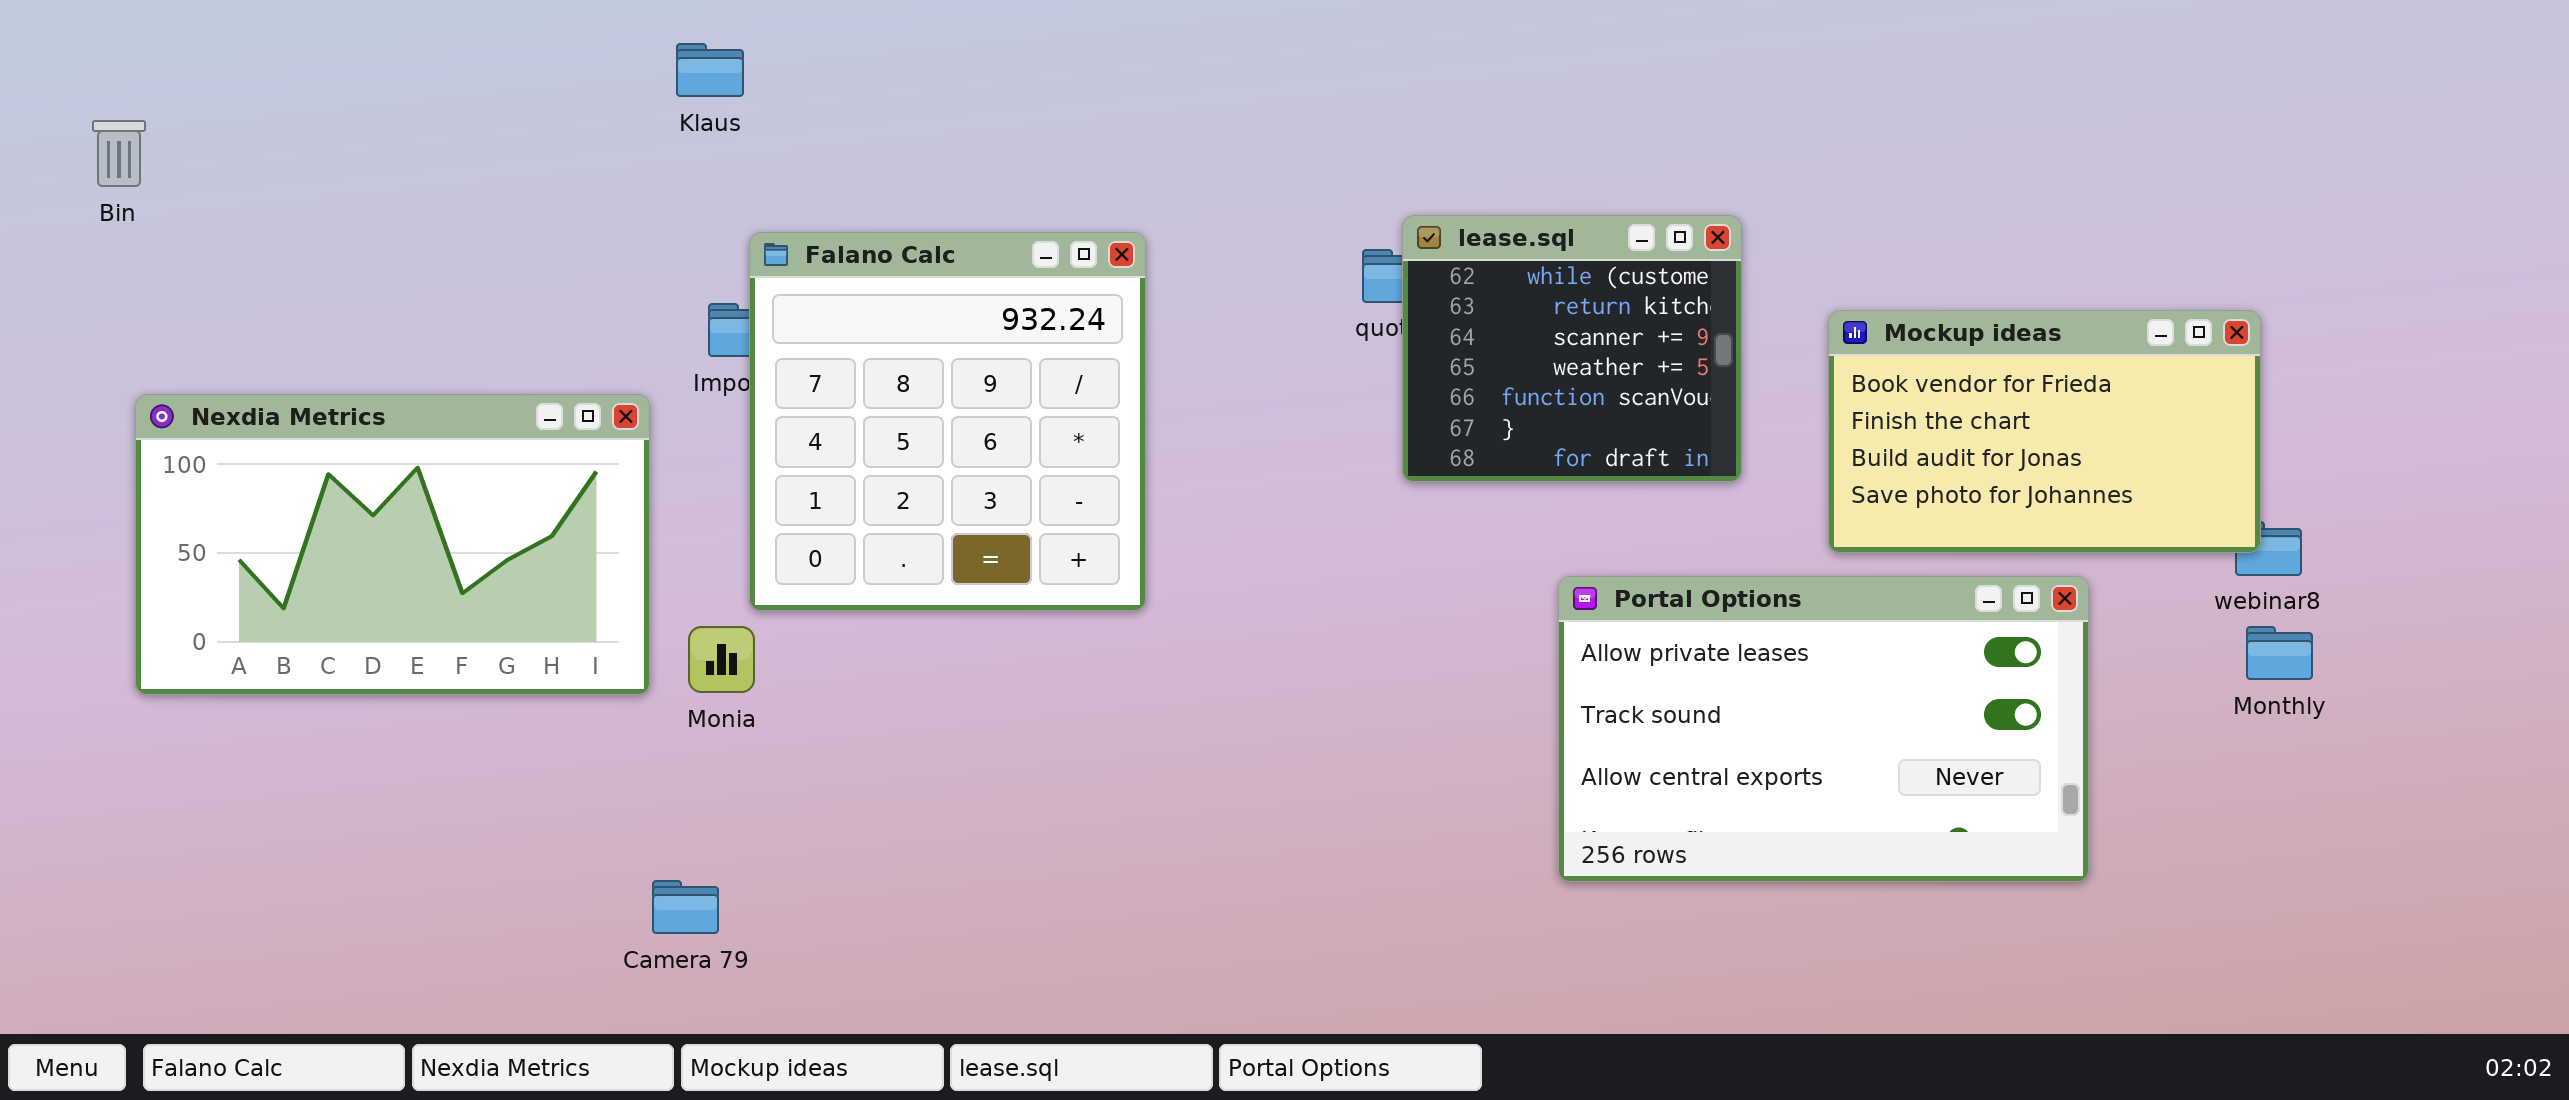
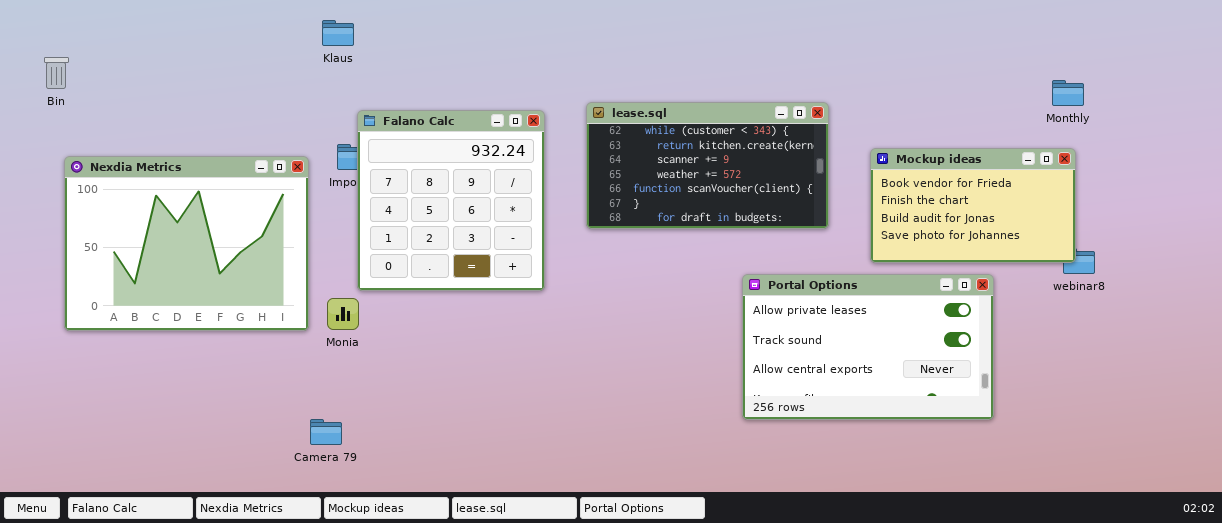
lease.sql: [1402,215,1742,482] -> [586,102,829,229], resized
Nexdia Metrics: [135,394,650,695] -> [64,156,309,331], resized
Monthly: [2246,626,2313,680] -> [1052,80,1084,106], moved

